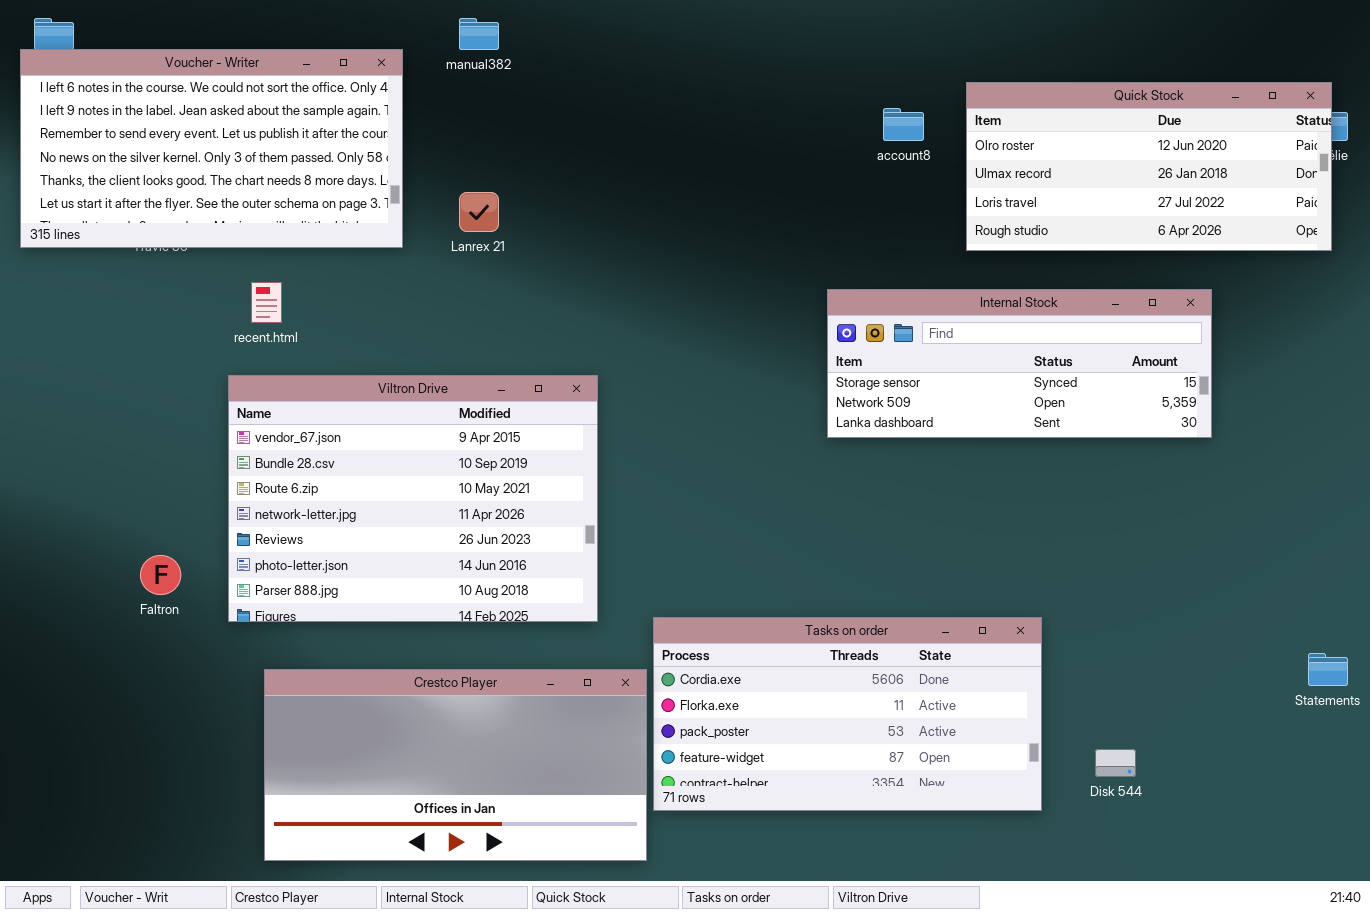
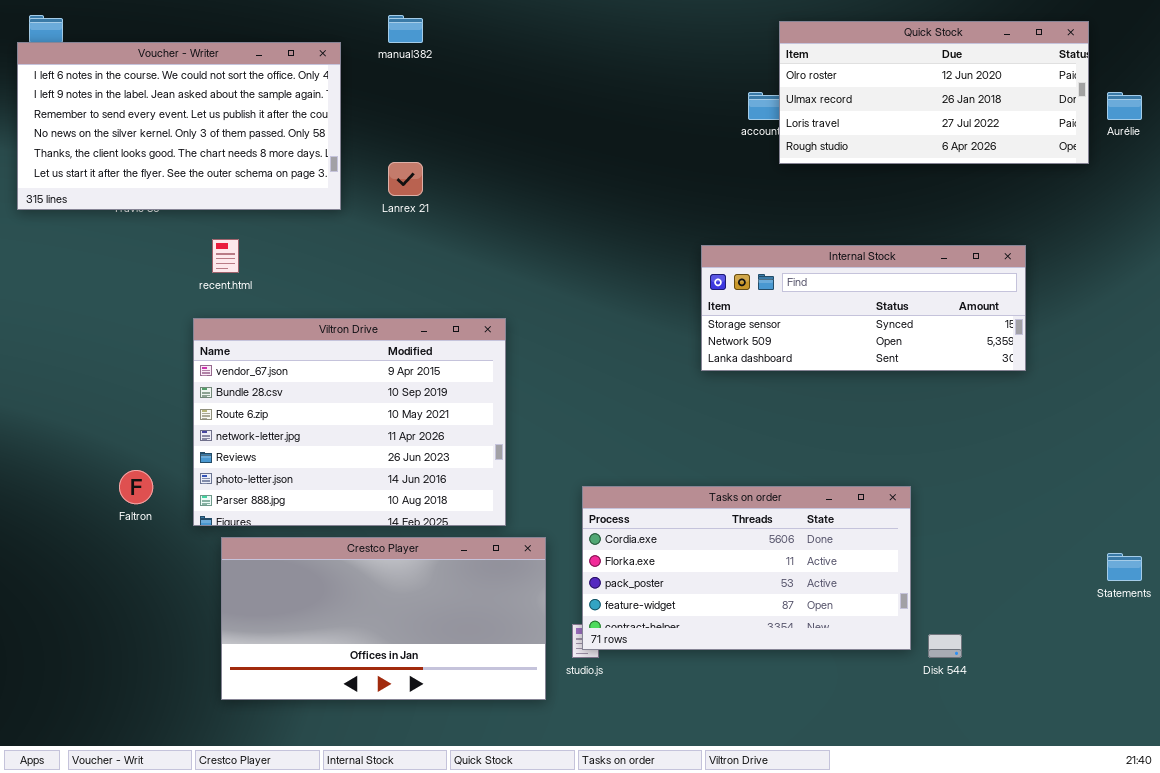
Quick Stock: [966,82,1332,251] -> [779,21,1089,164], moved
Tasks on order: [653,617,1042,811] -> [582,486,911,650], moved
Crestco Player: [264,669,647,861] -> [221,537,546,700], moved

